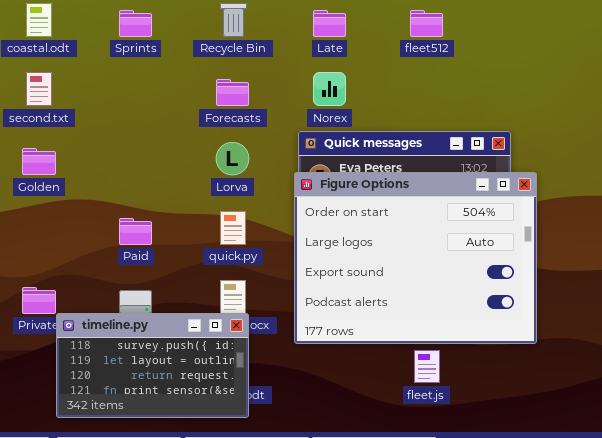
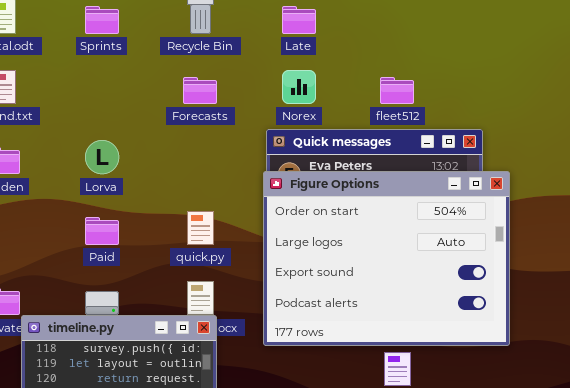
fleet512: [410,10,443,37] -> [380,77,414,104], moved
Lorva: [216,142,249,175] -> [85,140,119,174], moved

